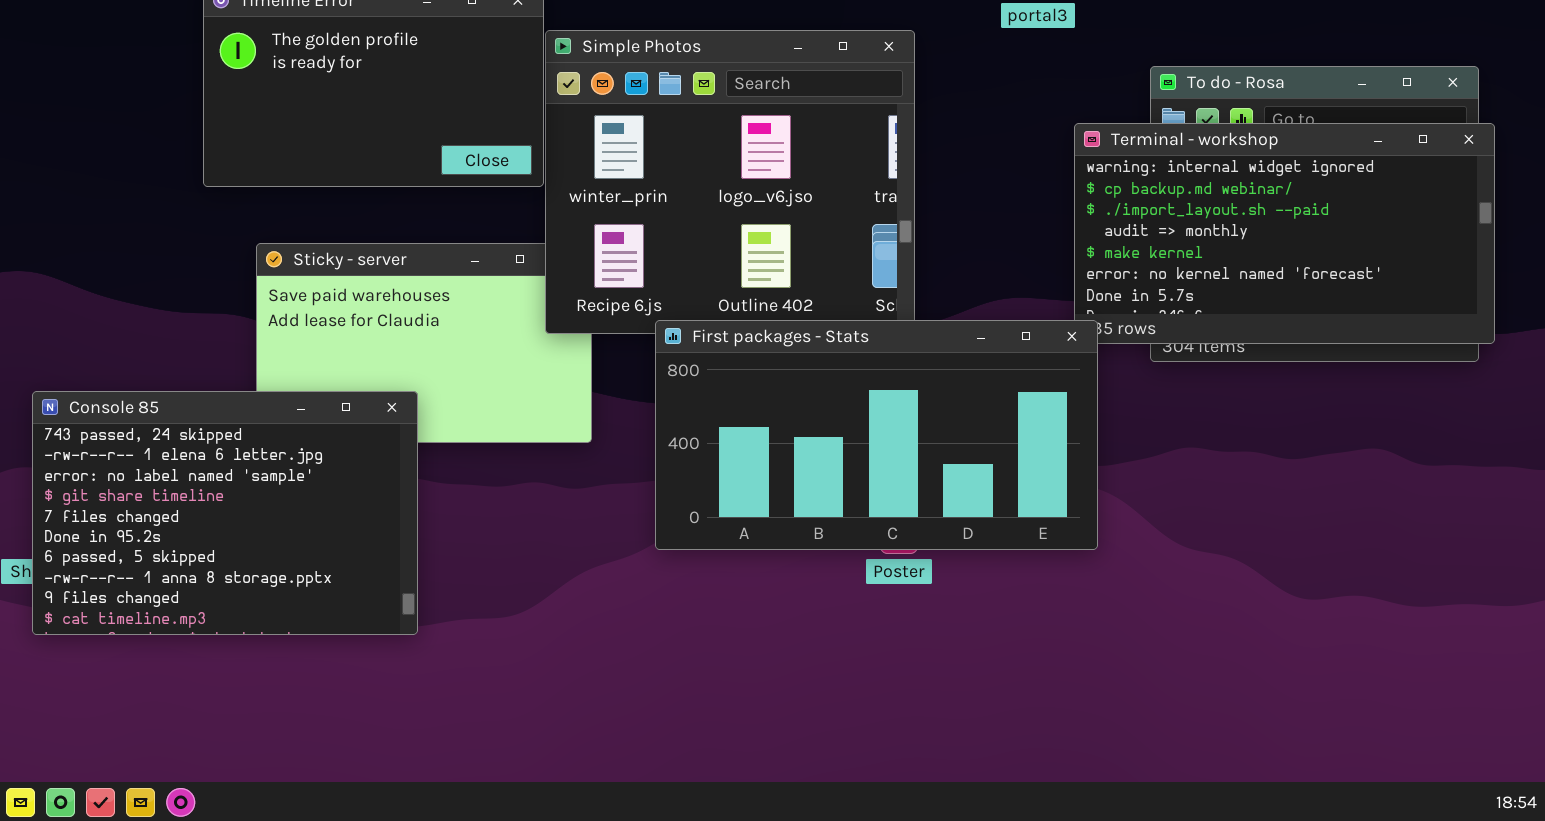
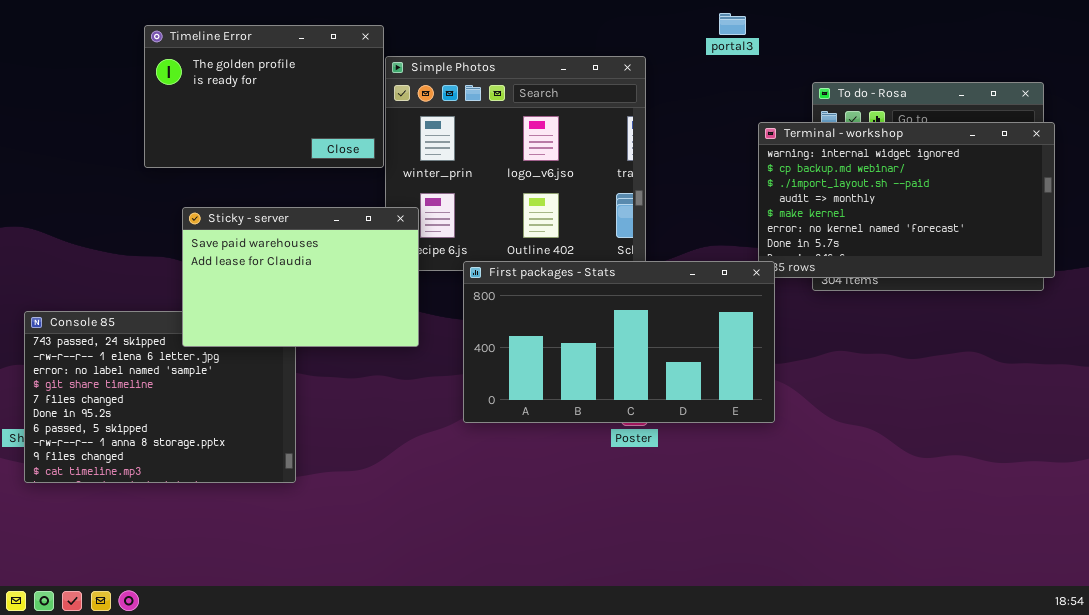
Sticky - server: [256,243,592,443] -> [182,207,419,347], raised

